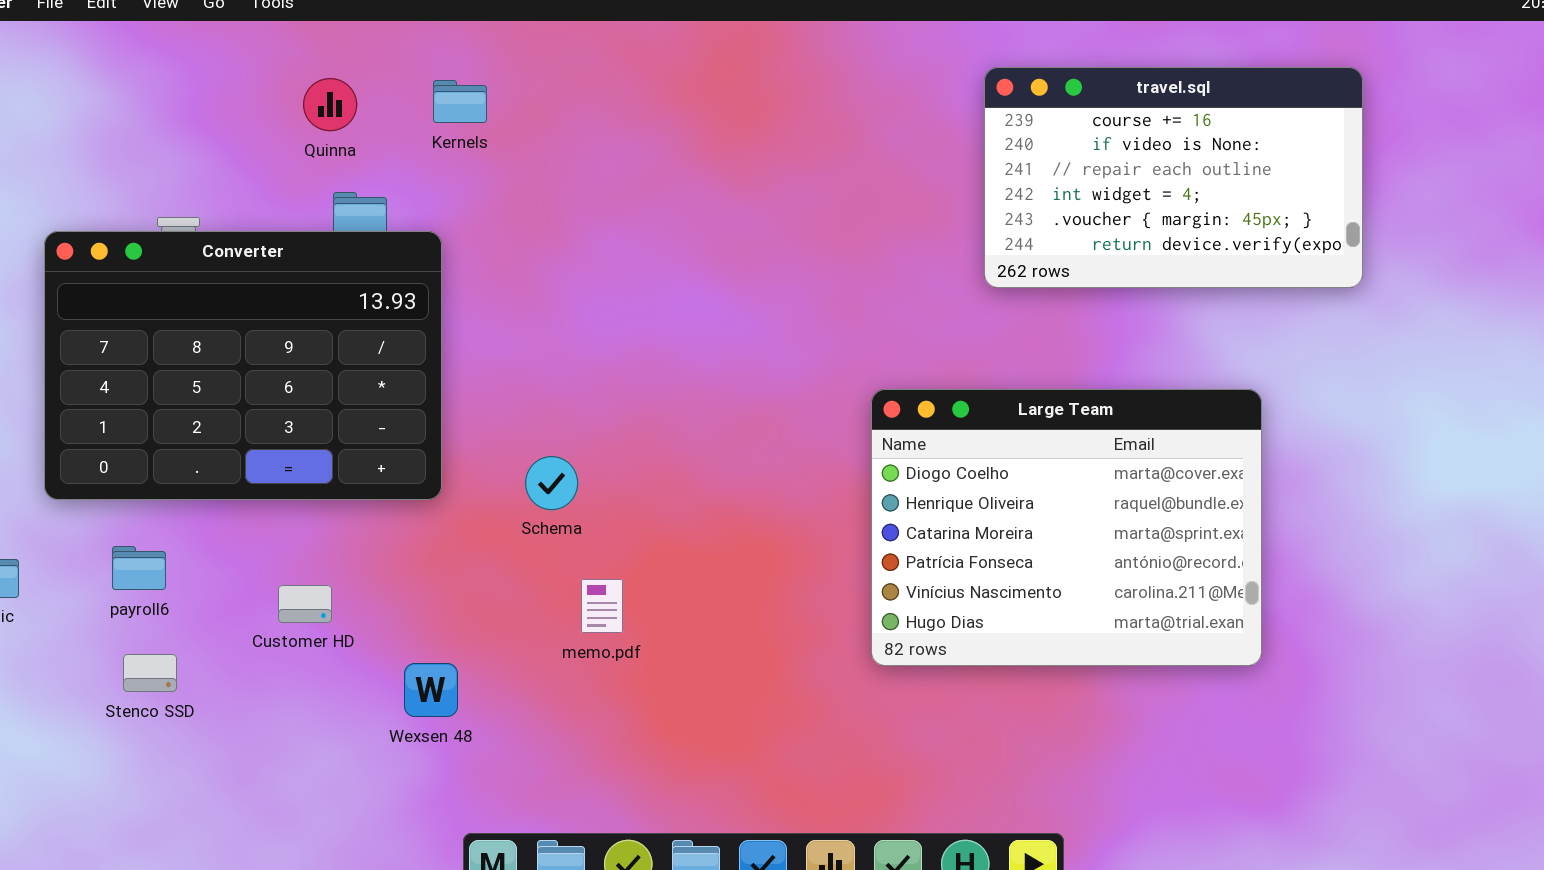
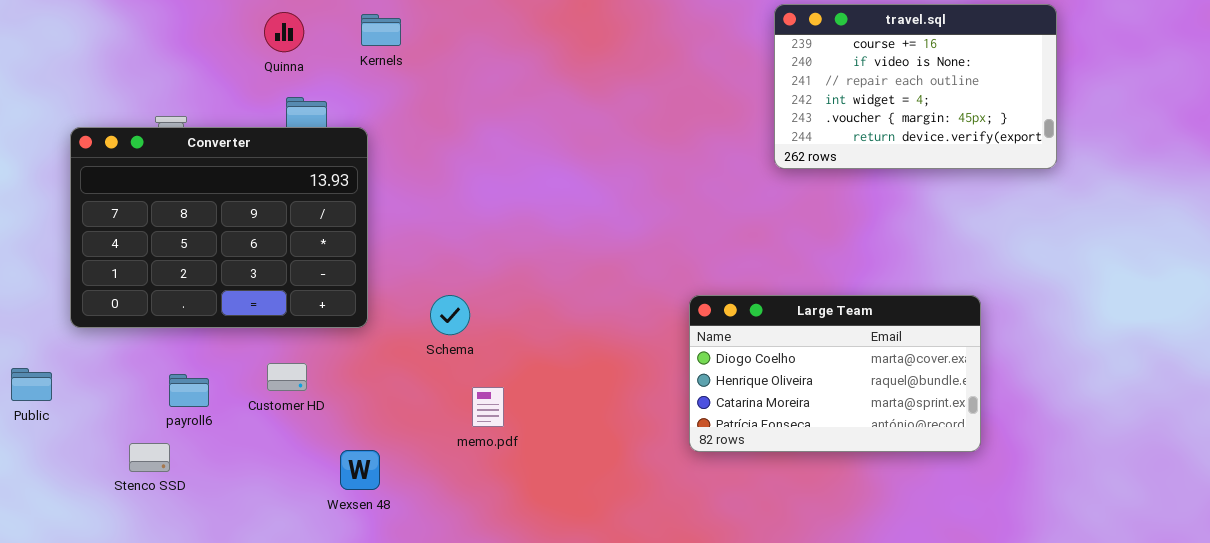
Large Team: [871,389,1262,666] -> [689,295,981,452], resized
payroll6: [112,546,166,590] -> [169,374,209,407], moved
Customer HD: [278,585,332,623] -> [267,363,307,391], moved

